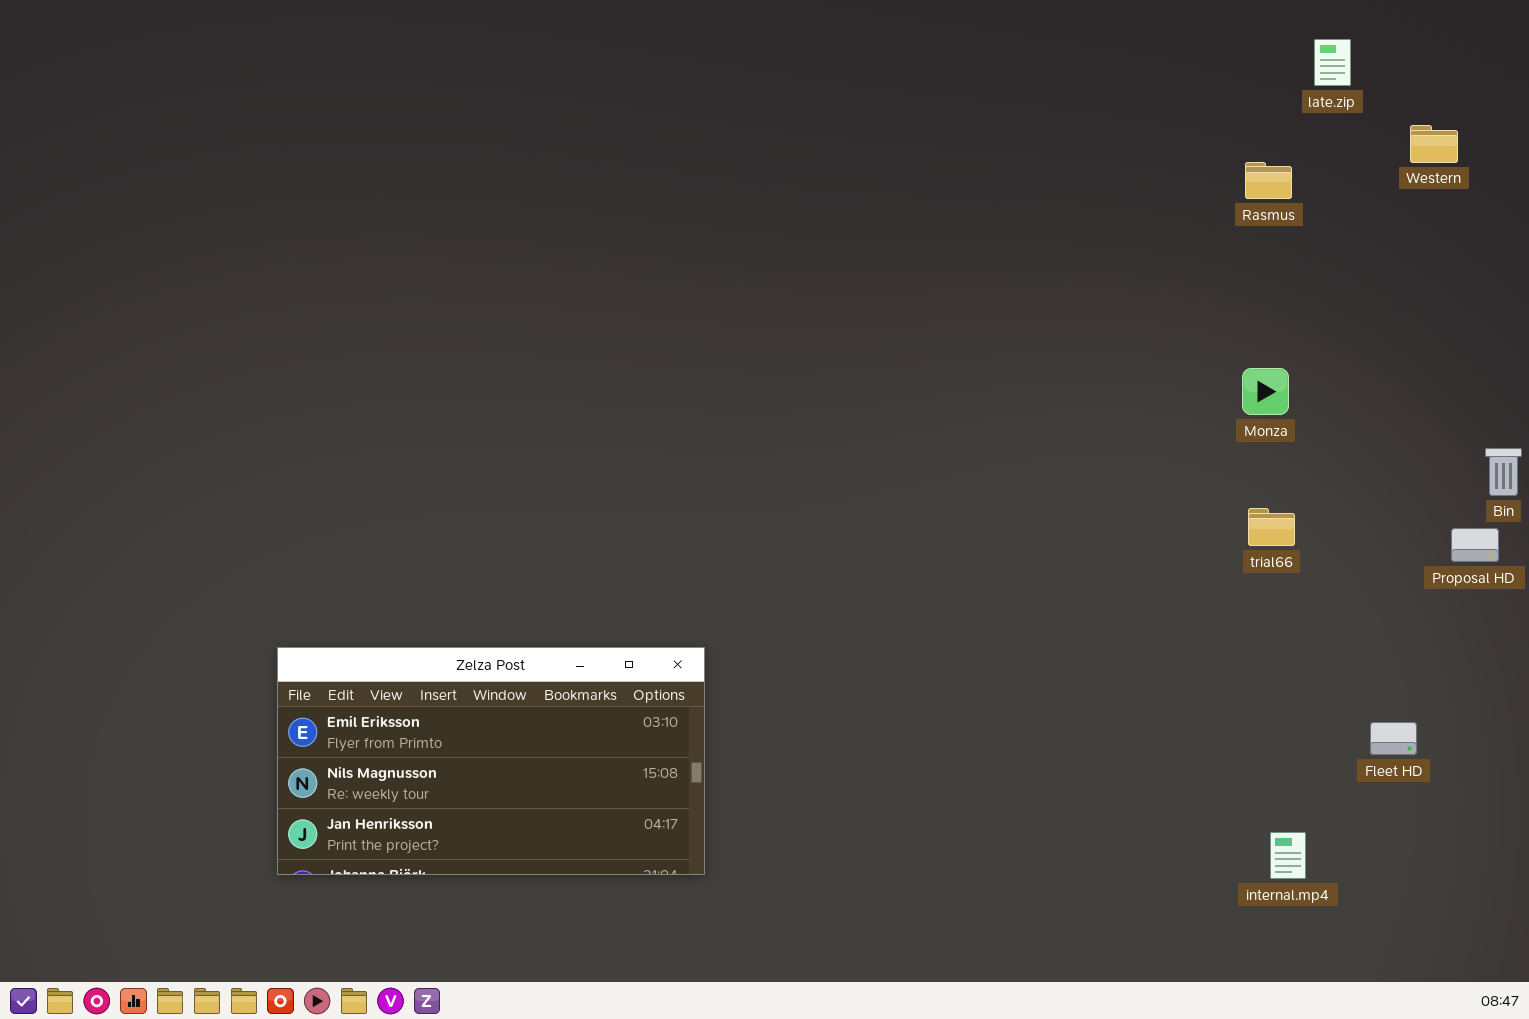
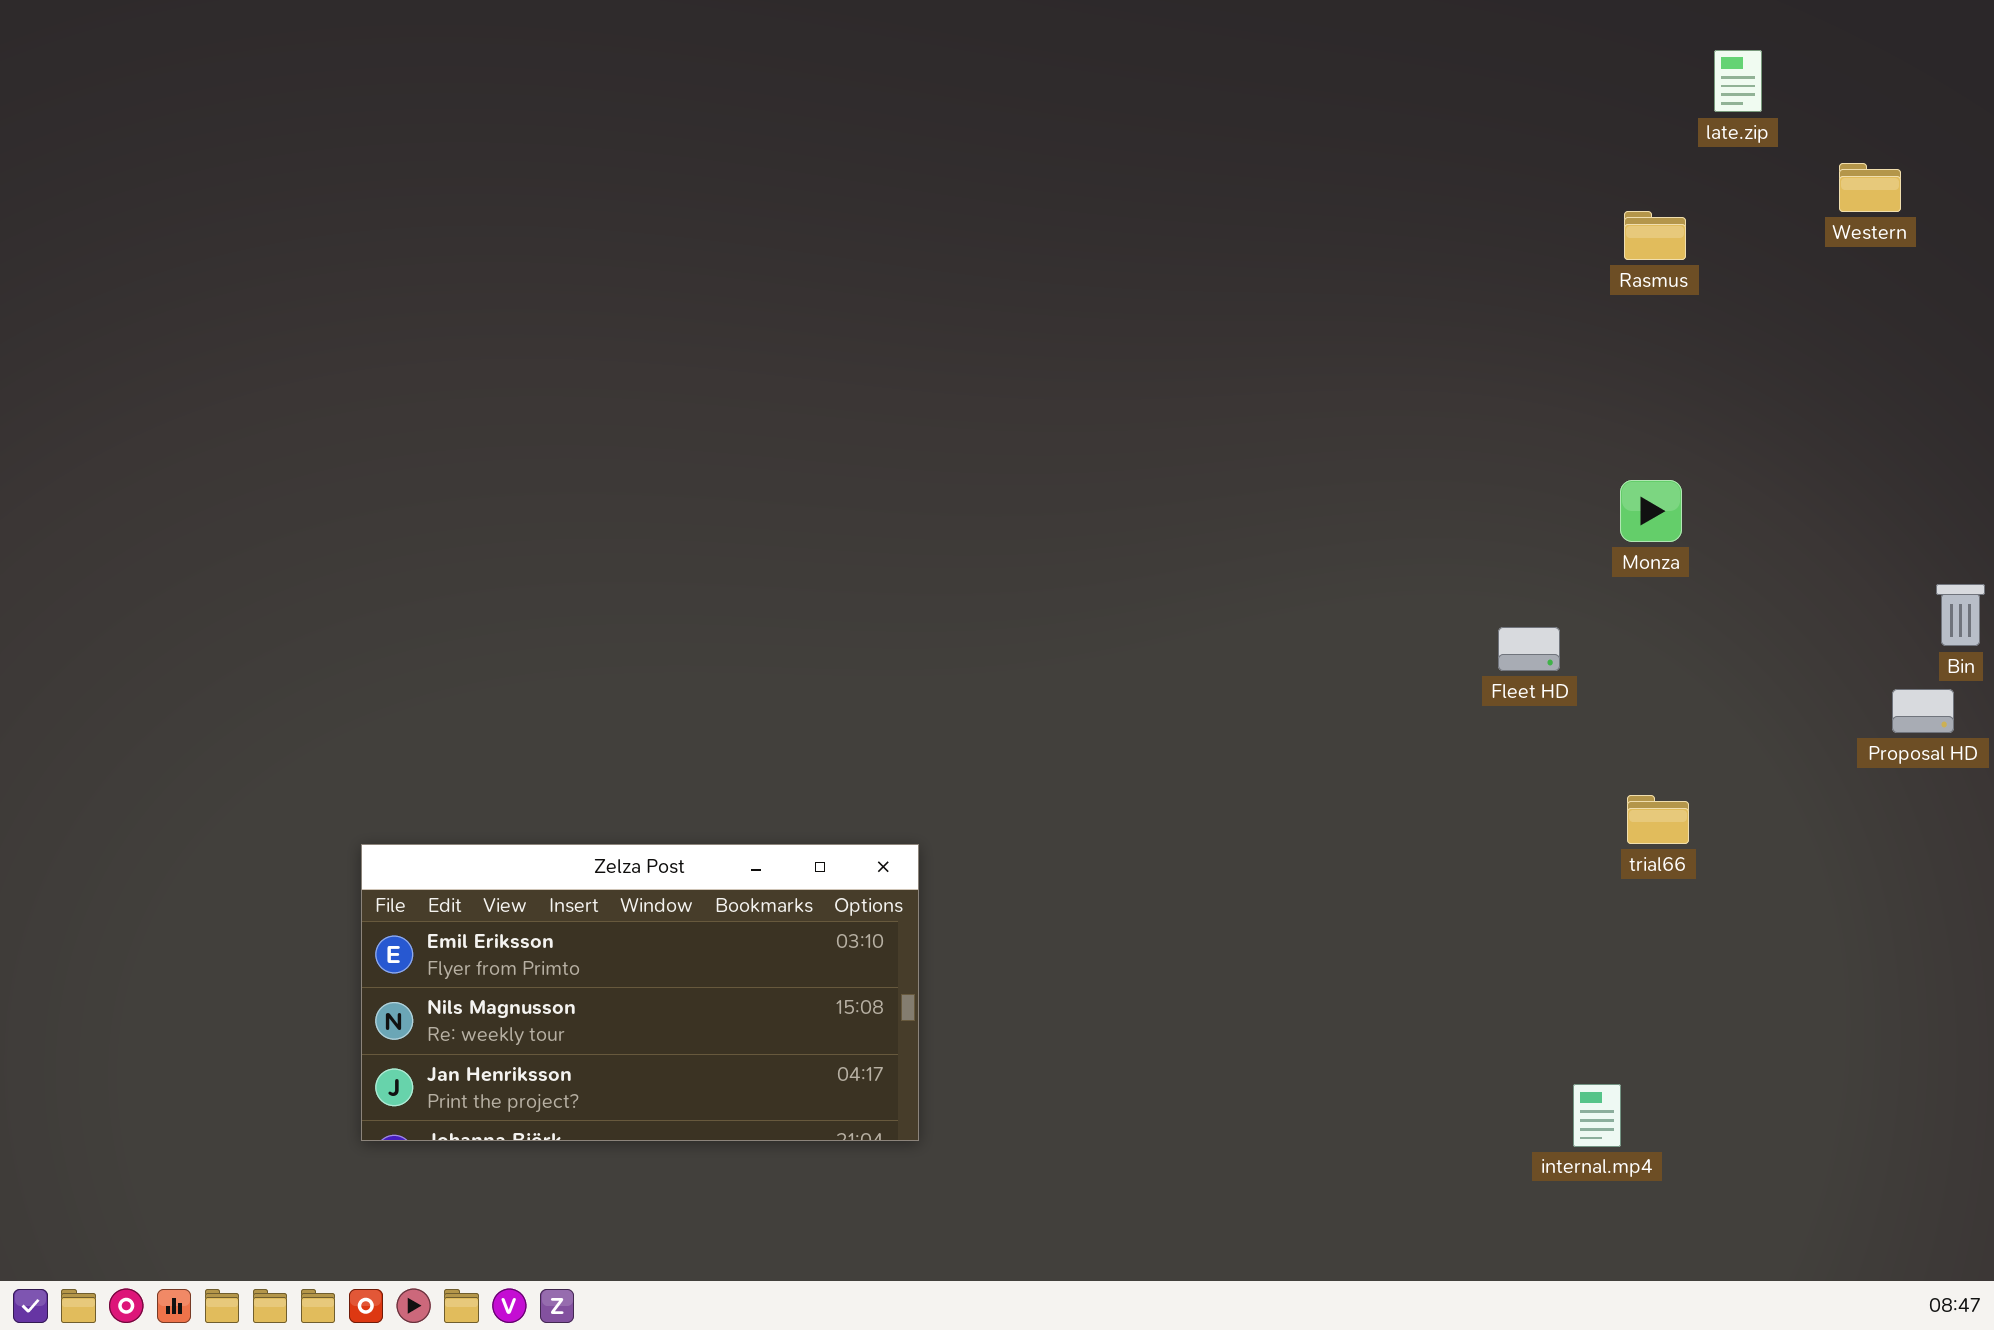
trial66: [1248,508,1295,546] -> [1627,795,1689,844], moved
Fleet HD: [1370,722,1417,755] -> [1498,627,1560,671], moved
internal.mp4: [1270,832,1306,879] -> [1573,1084,1621,1147], moved

